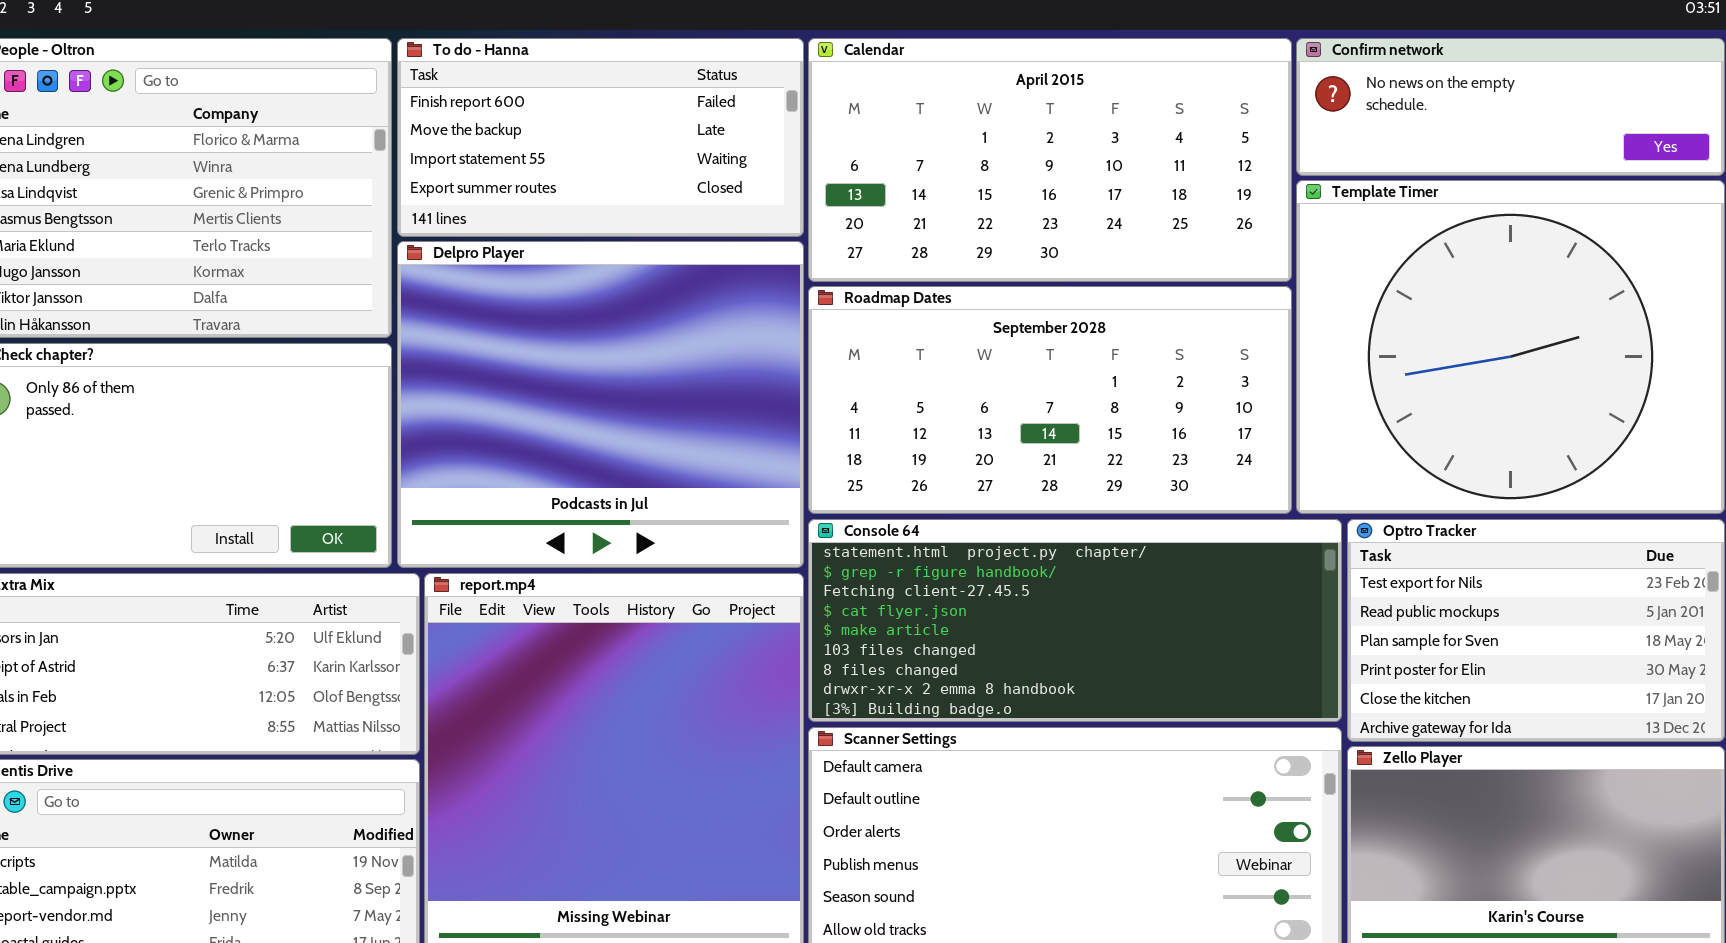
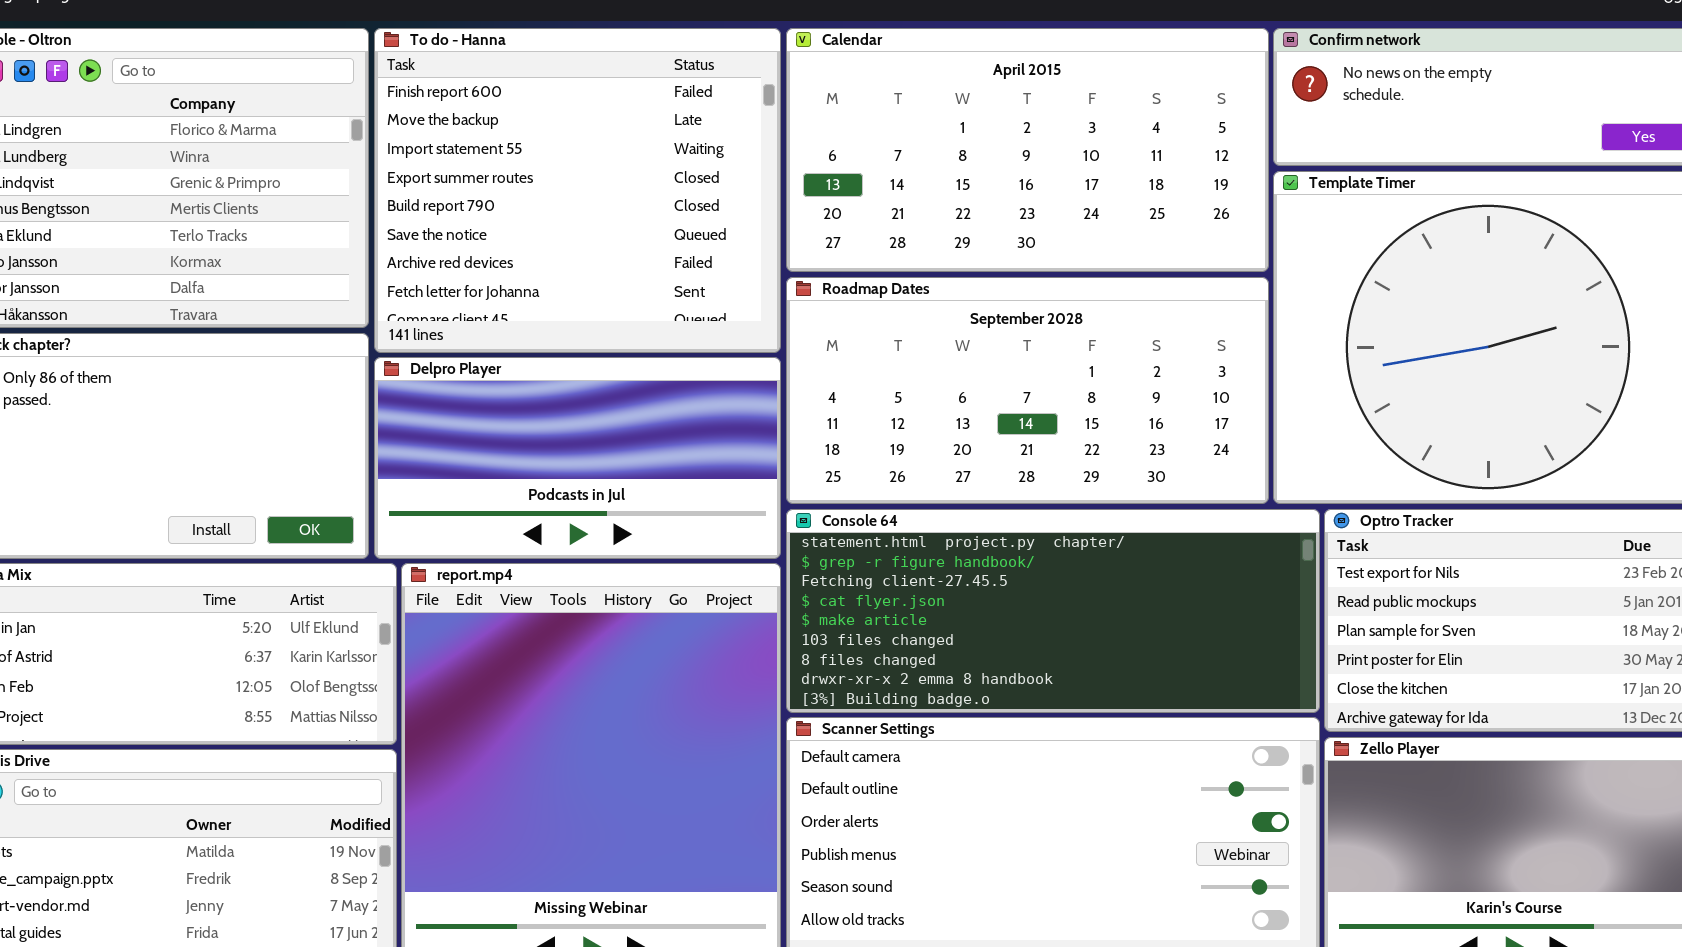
To do - Hanna: [397,38,804,237] -> [374,28,781,353], resized
Delpro Player: [397,241,804,568] -> [374,357,781,559], resized

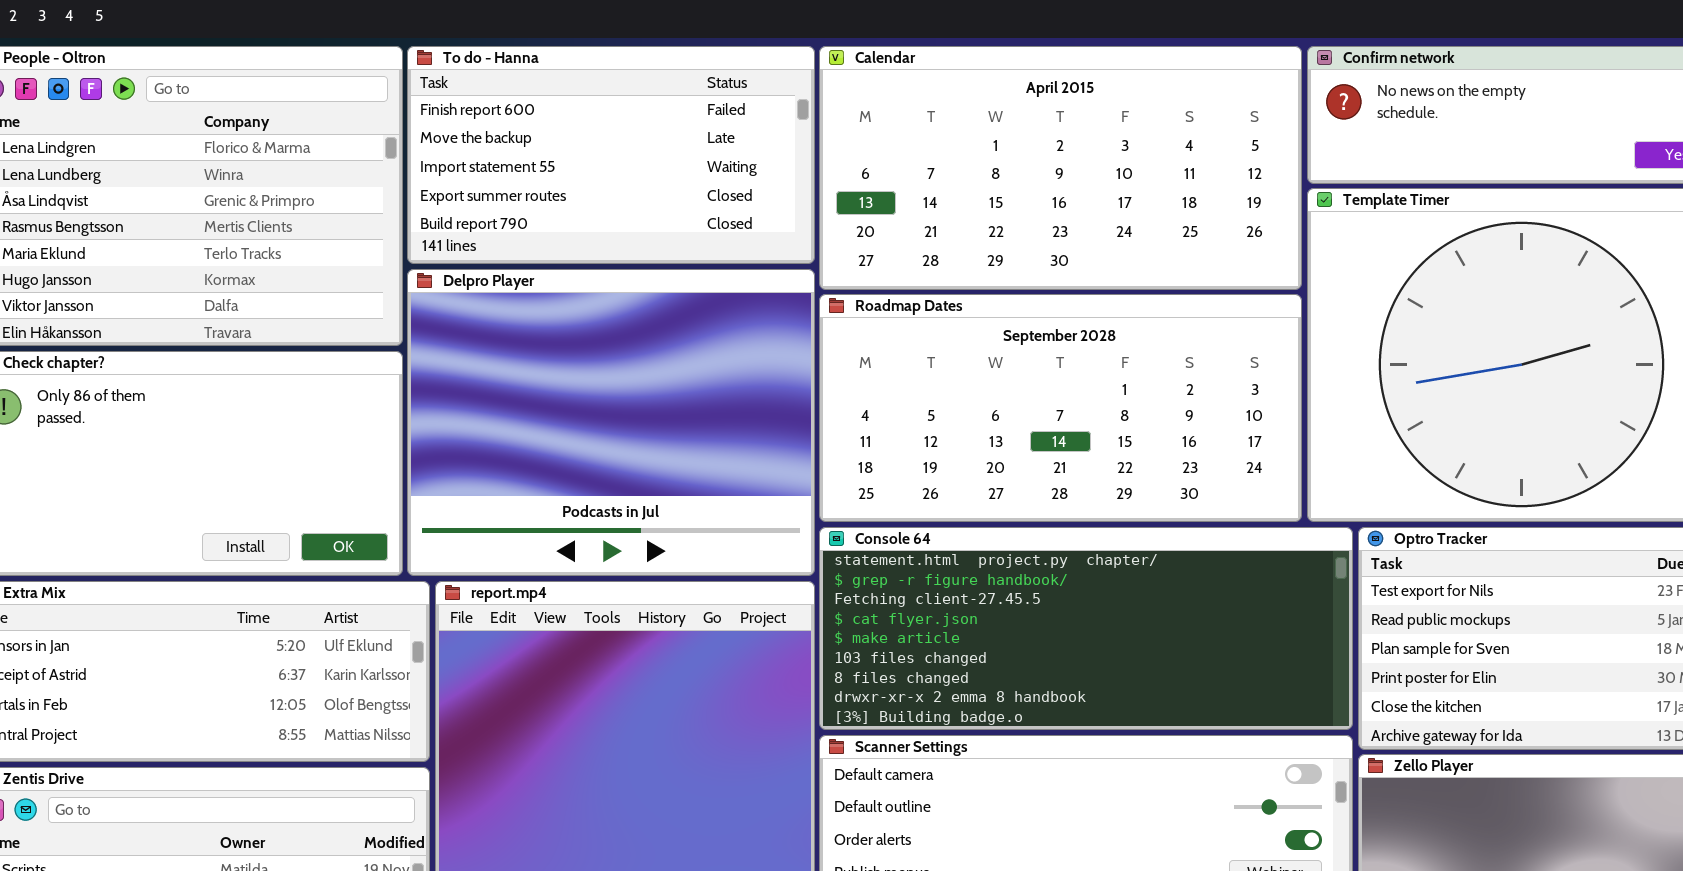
To do - Hanna: [374,28,781,353] -> [407,46,815,264], resized
Delpro Player: [374,357,781,559] -> [407,269,815,576], resized

